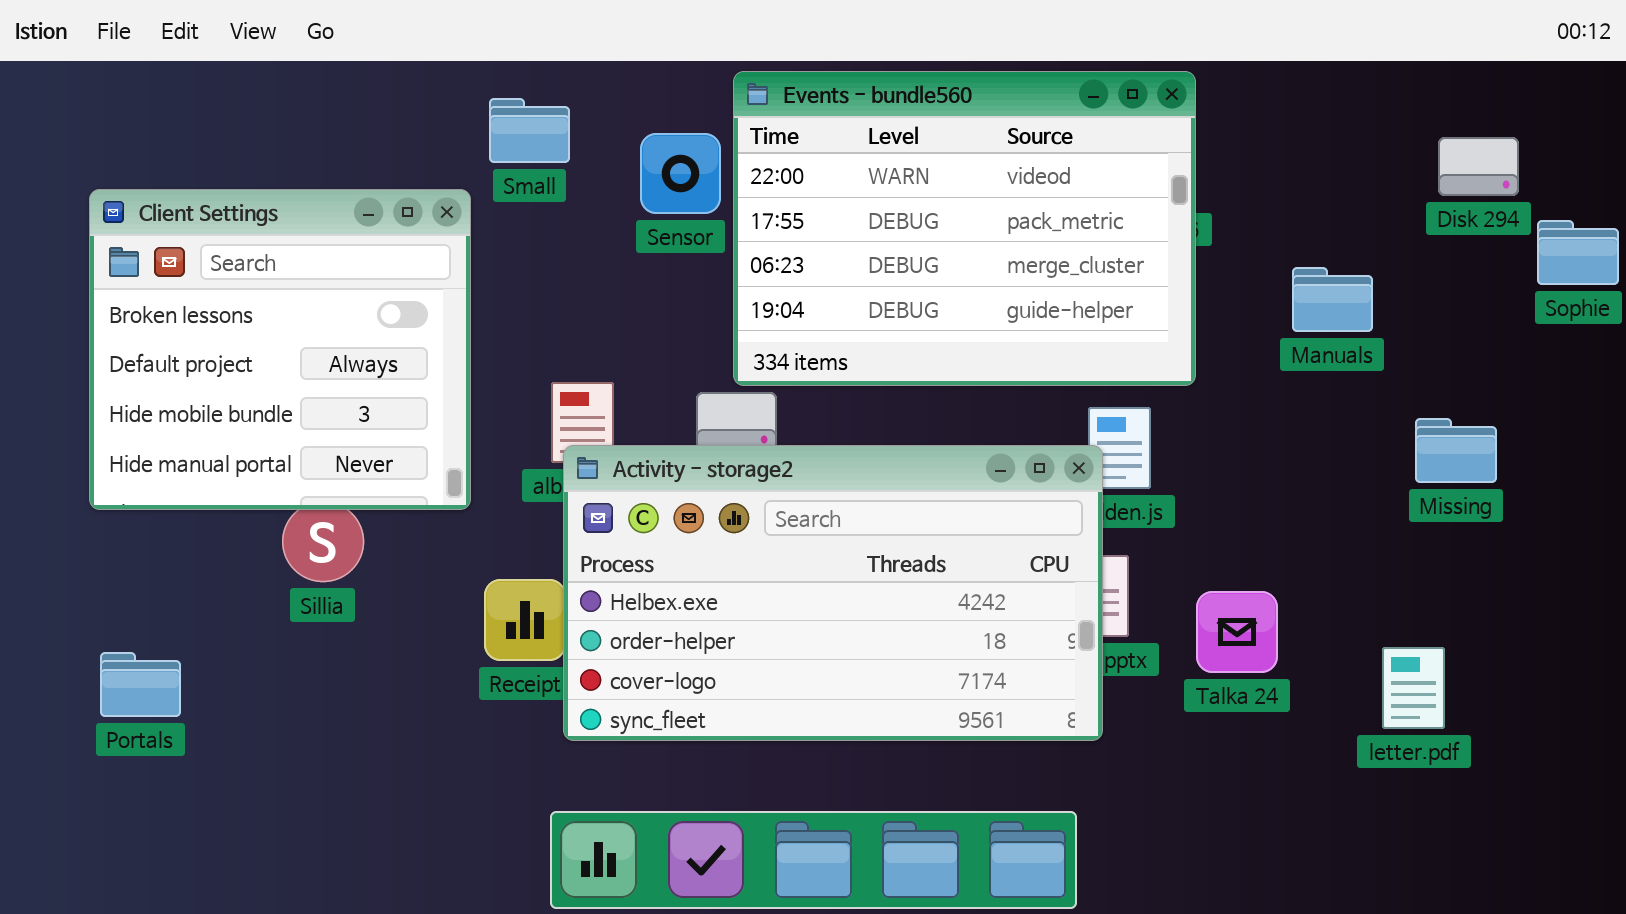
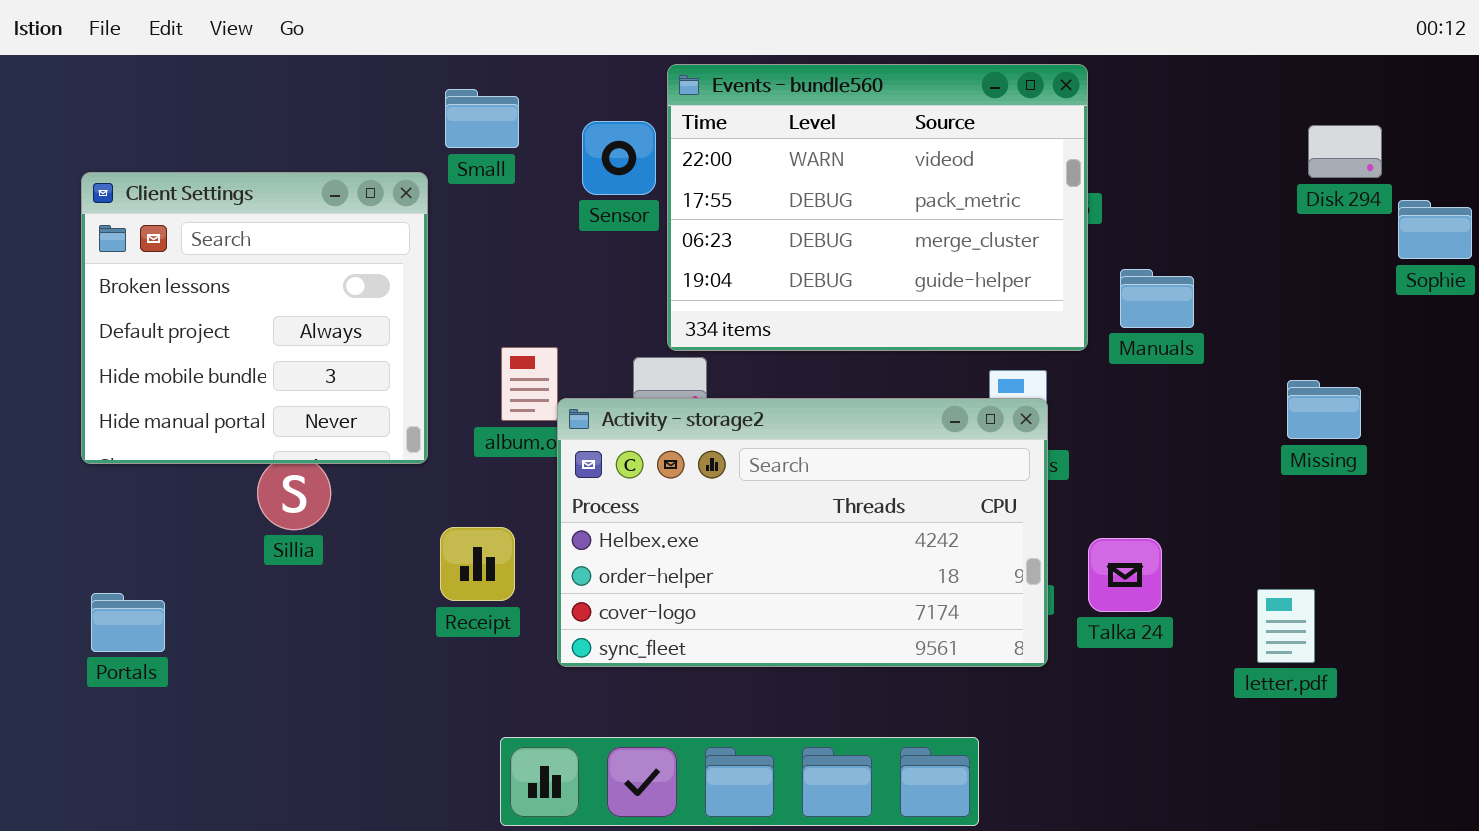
Manuals: [1292,267,1373,332] -> [1120,269,1194,328], moved
Activity - storage2: [563,445,1103,741] -> [557,398,1048,667], moved

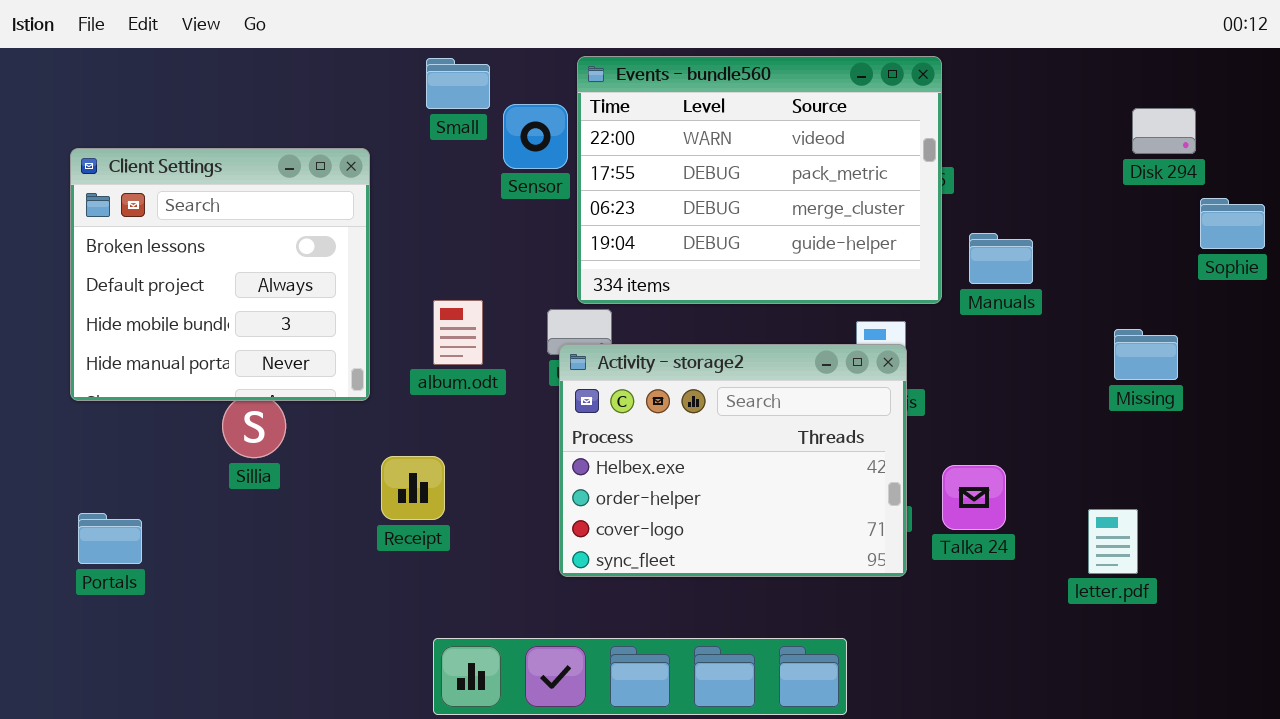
Small: [445,89,519,148] -> [426,58,490,109], moved
Sophie: [1398,200,1472,259] -> [1200,198,1265,249], moved
Activity - storage2: [557,398,1048,667] -> [559,344,907,577], resized

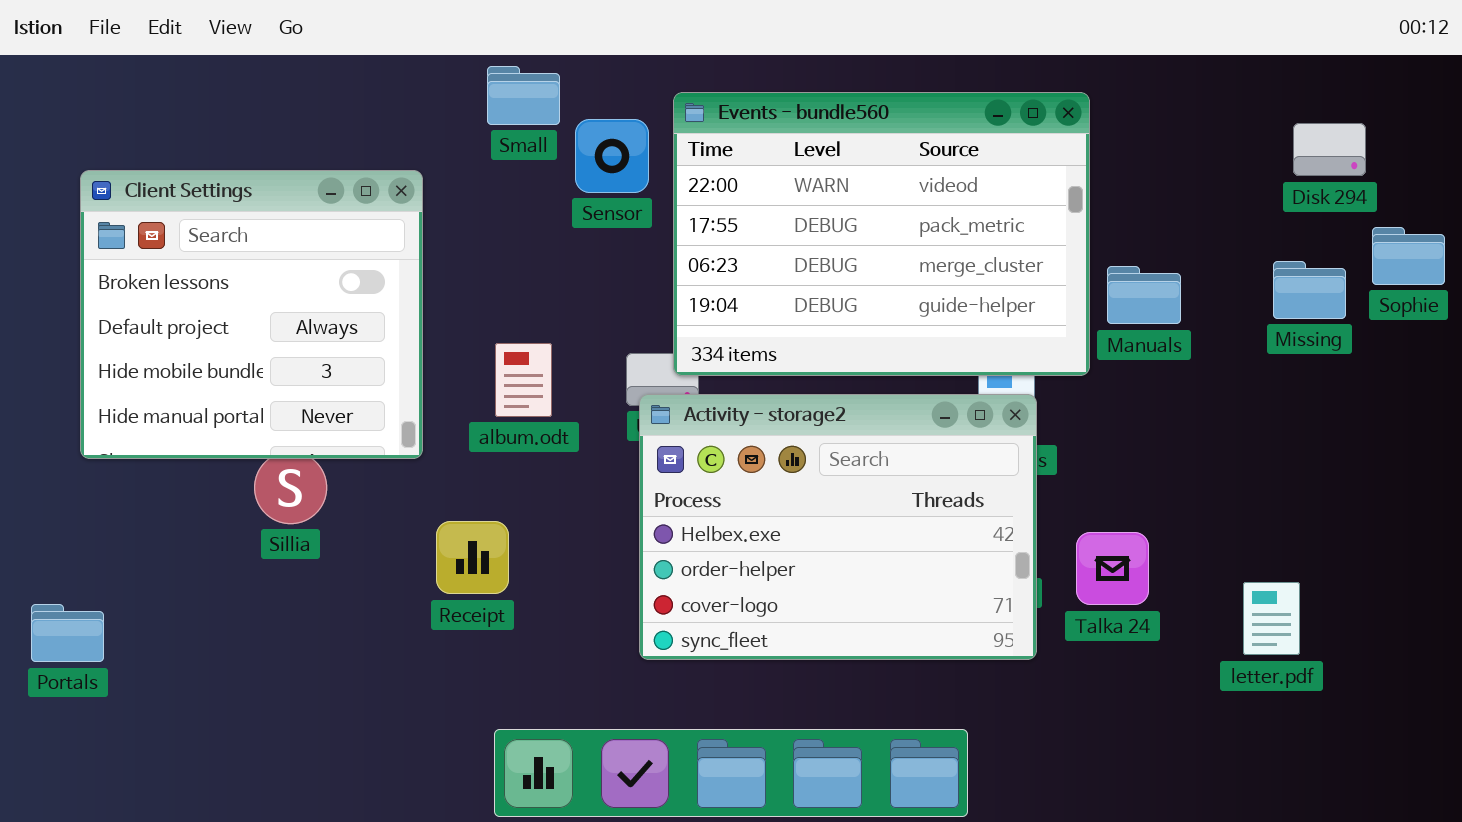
Events - bundle560: [577,56,942,304] -> [673,92,1090,376], moved
Missing: [1114,329,1178,380] -> [1273,261,1346,319], moved
Portals: [78,513,142,564] -> [31,604,104,662], moved

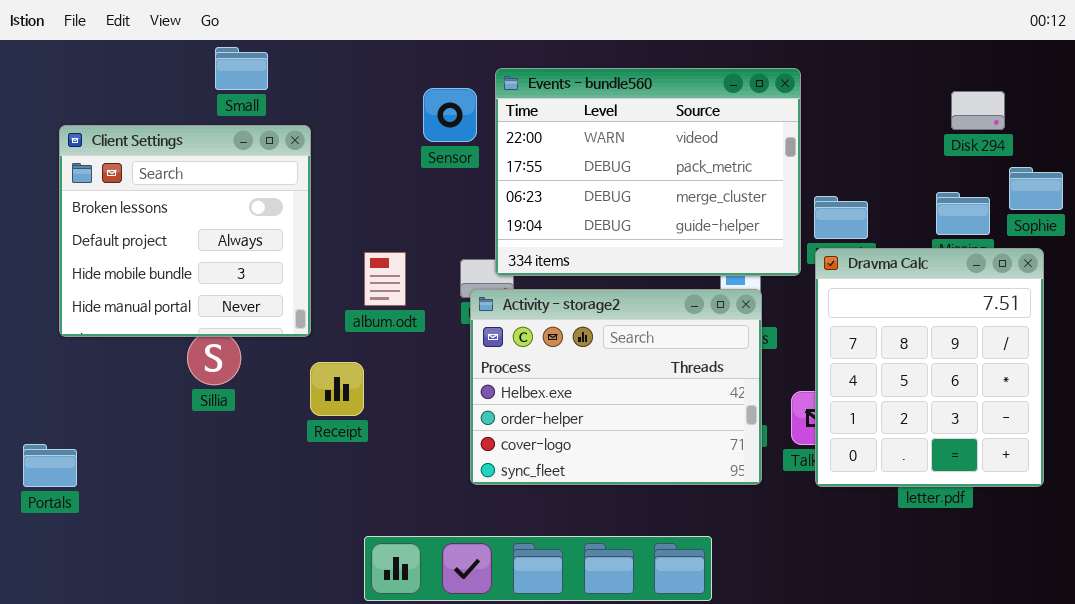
Small: [487,66,560,125] -> [215,47,268,90], moved
Dravma Calc: none -> [815,248,1044,487], opened
Receipt: [436,521,509,594] -> [310,362,364,416], moved

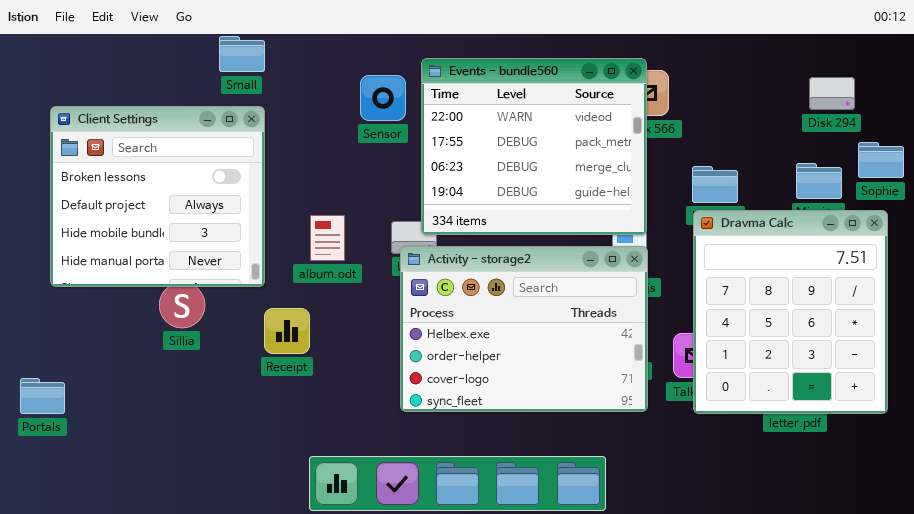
Small: [215,47,268,90] -> [219,36,265,72], moved
Events - bundle560: [495,68,801,276] -> [421,58,647,235], resized

